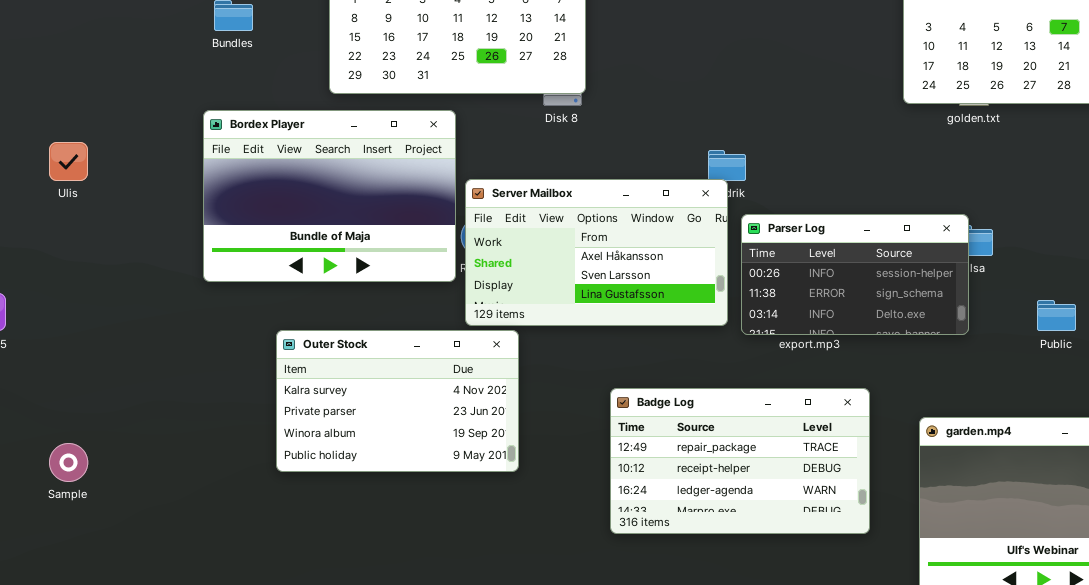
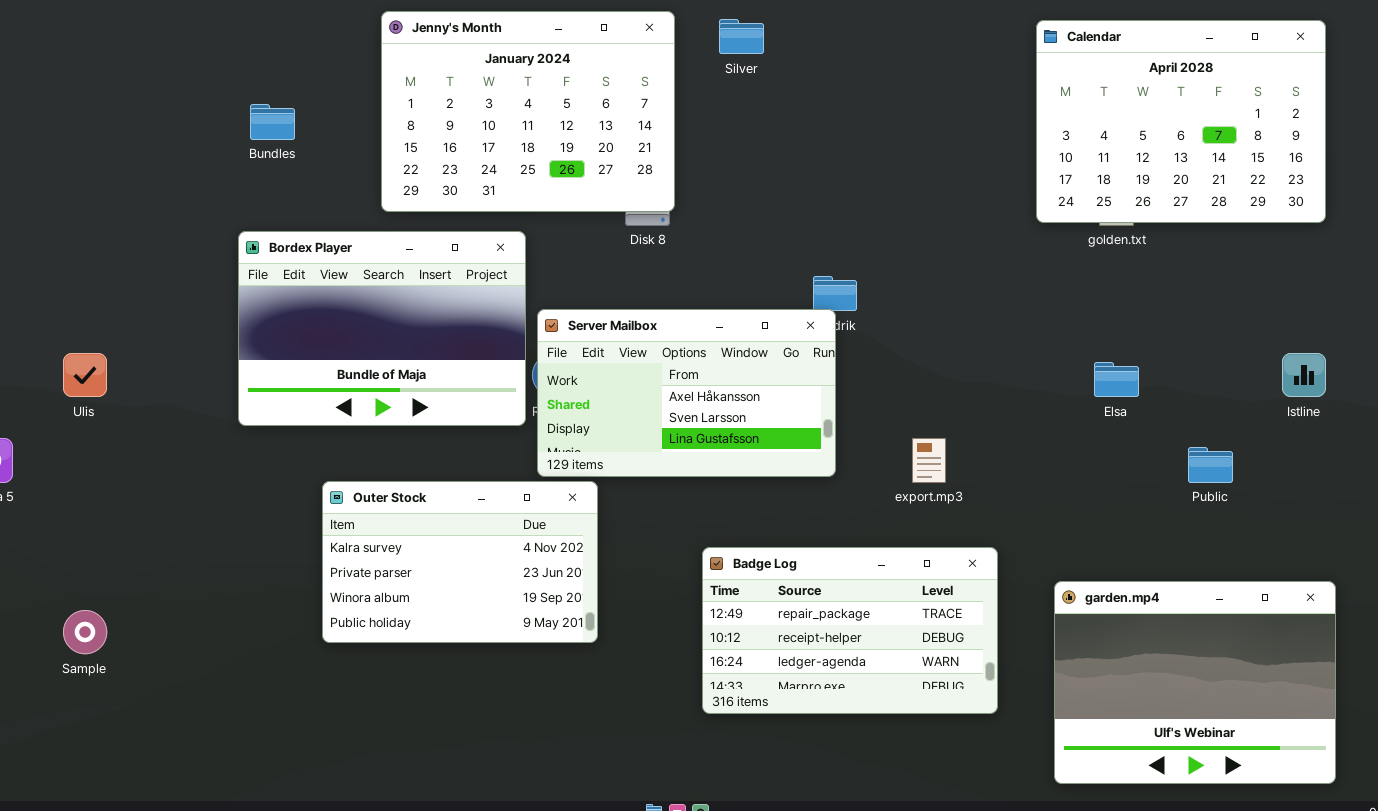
Ulis: [49,142,88,181] -> [63,353,107,397], moved
Parser Log: [741,214,969,335] -> none, closed

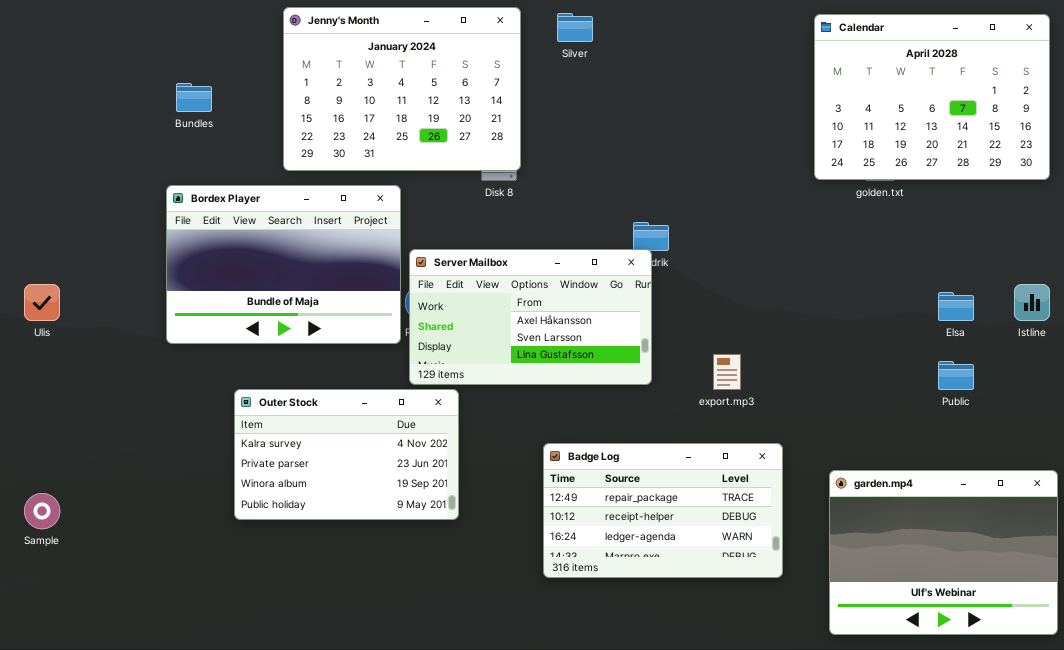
Elsa: [1094,362,1139,397] -> [938,292,974,321], moved

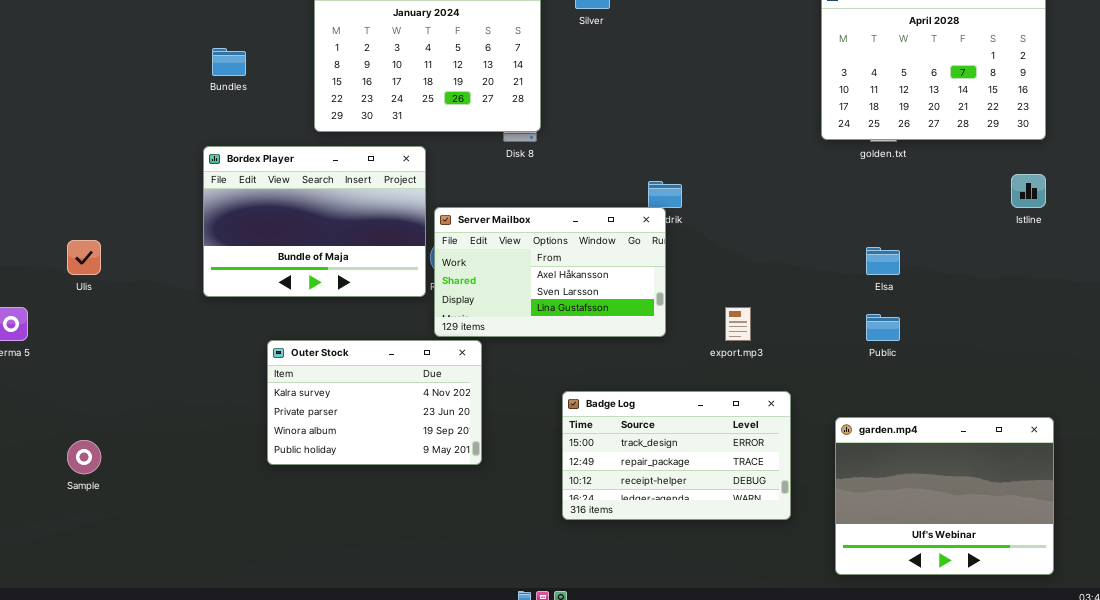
Istline: [1014,284,1050,321] -> [1011,174,1046,208], moved
Elsa: [938,292,974,321] -> [866,247,900,275], moved
Public: [938,361,974,390] -> [866,314,900,341], moved
Badge Log: [543,443,783,578] -> [562,391,791,520], scrolled up 1 row

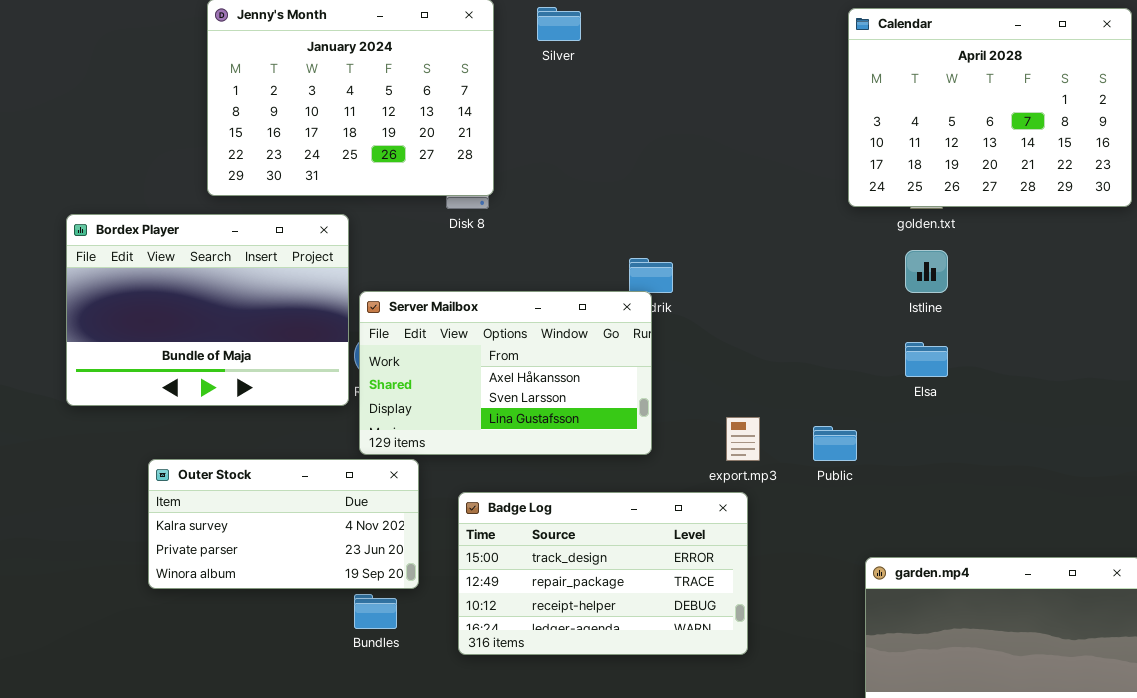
Bundles: [212,48,246,76] -> [354,594,397,629], moved
Istline: [1011,174,1046,208] -> [905,250,948,293], moved
Public: [866,314,900,341] -> [813,426,857,461], moved
Outer Stock: [267,340,482,465] -> [148,459,419,589], resized
Badge Log: [562,391,791,520] -> [458,492,748,655], moved

